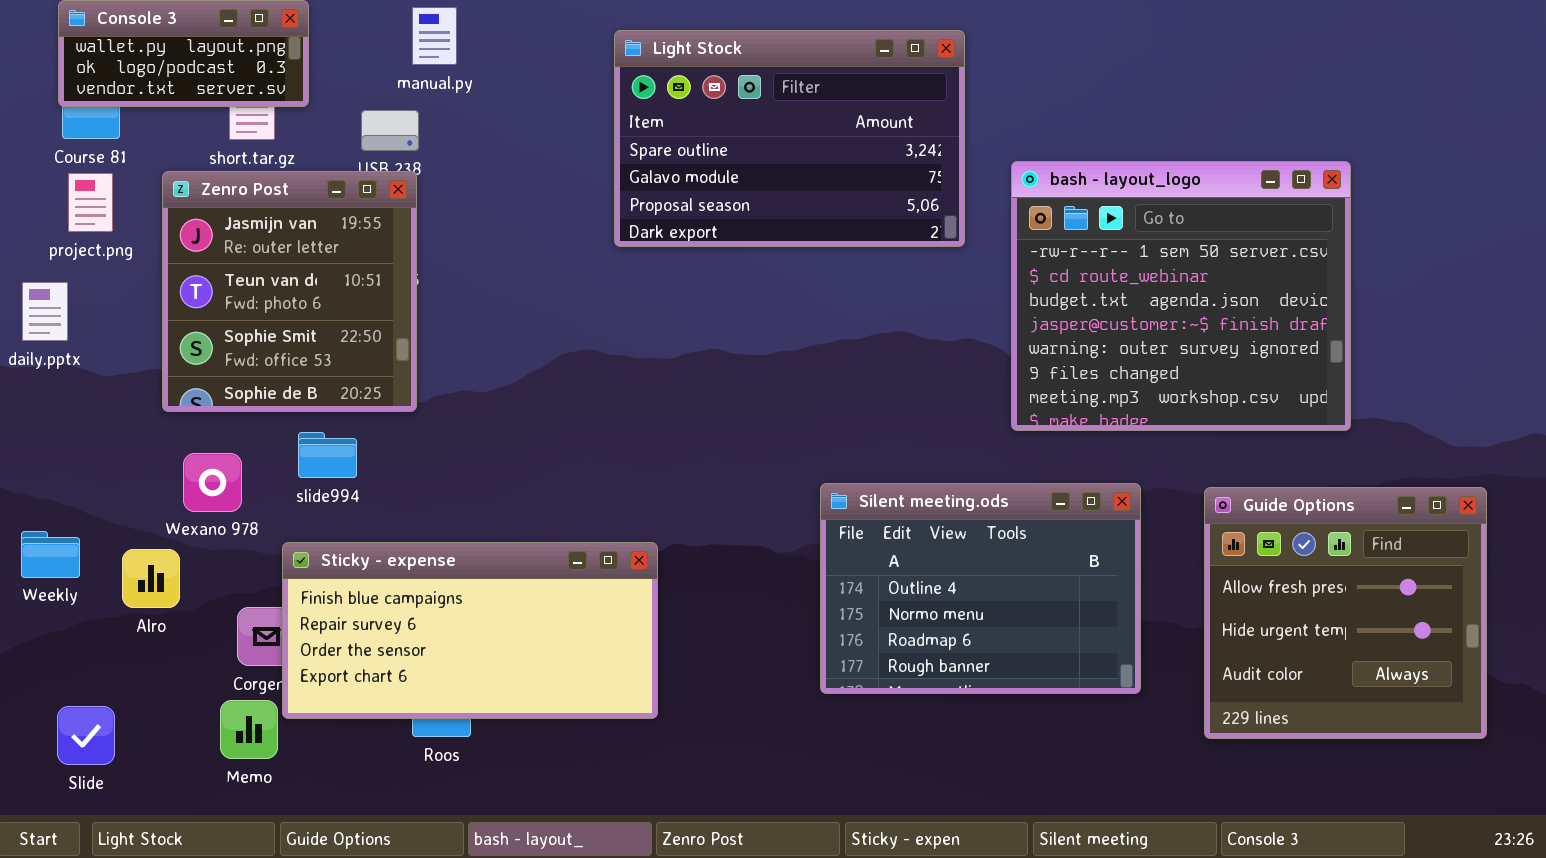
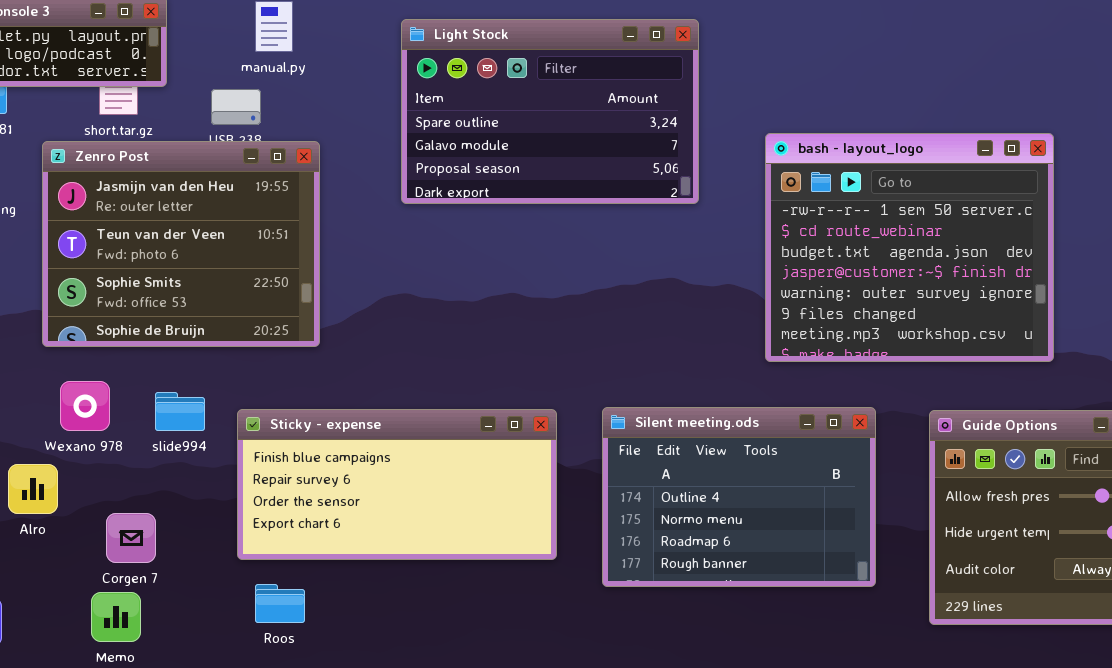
Light Stock: [614,30,965,247] -> [401,19,699,204], moved
Zenro Post: [162,171,417,412] -> [42,141,320,347], resized
slide994: [298,432,357,478] -> [155,392,205,431], moved
Sticky - expense: [282,542,658,719] -> [237,409,557,560], moved

